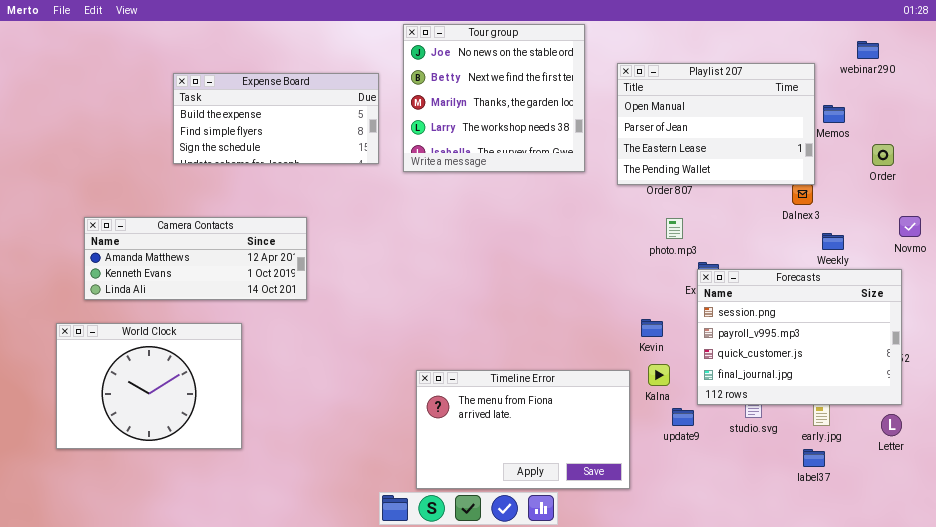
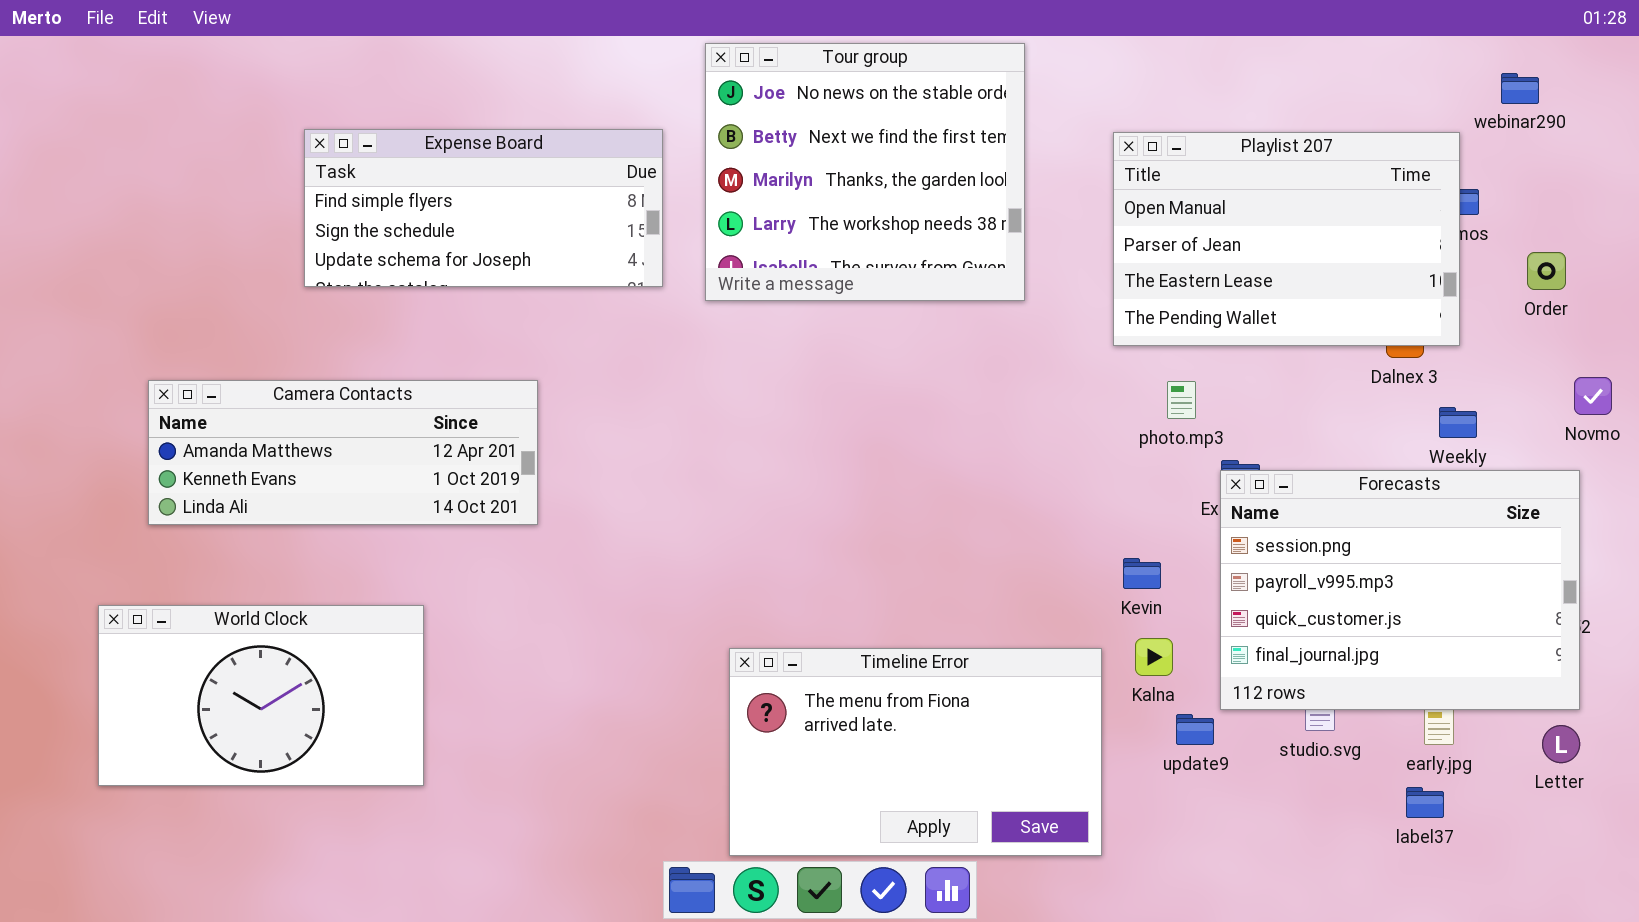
Playlist 207: [617,63,815,185] -> [1113,132,1460,346], moved
Expense Board: [173,73,379,164] -> [304,129,663,287], scrolled down 1 row
World Clock: [56,323,242,449] -> [98,605,424,786], resized

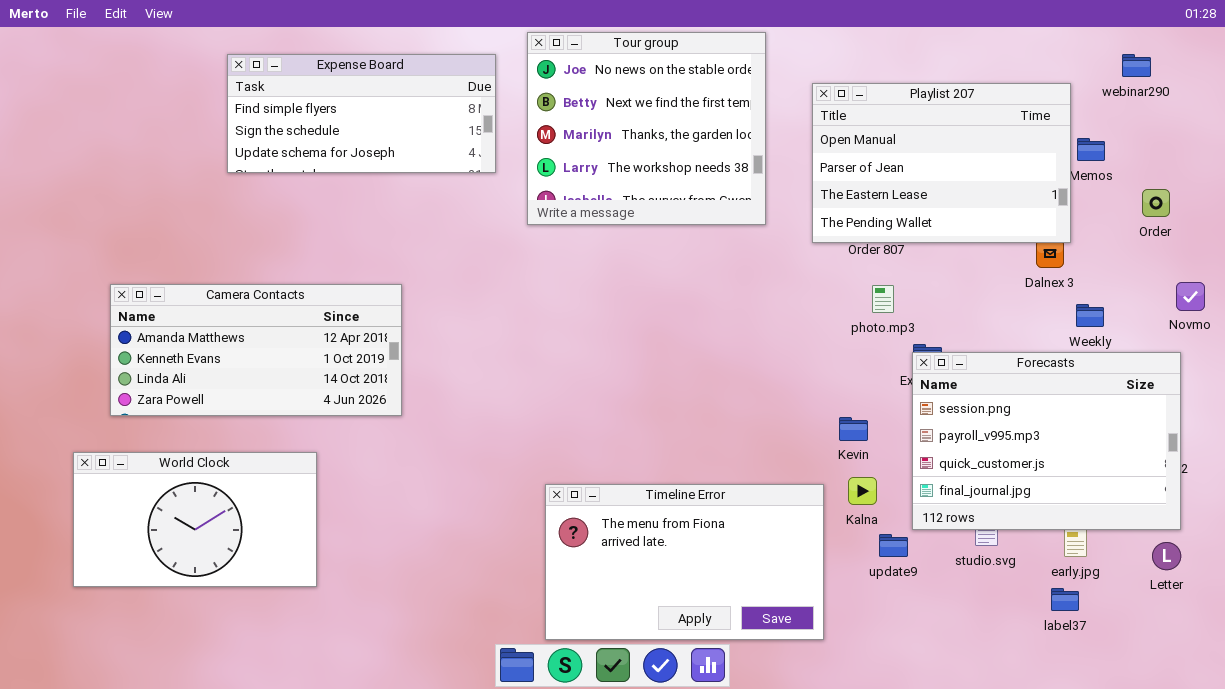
Expense Board: [304,129,663,287] -> [227,54,496,173], moved
Playlist 207: [1113,132,1460,346] -> [812,83,1071,243], moved
Camera Contacts: [148,380,538,525] -> [110,284,402,416], resized

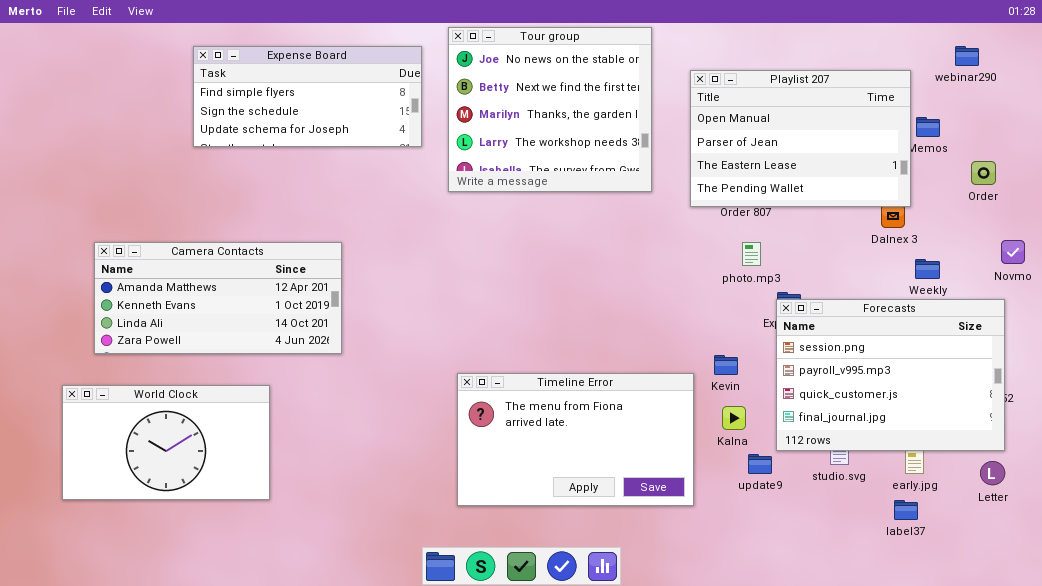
Timeline Error: [545,484,824,640] -> [457,373,694,506], moved

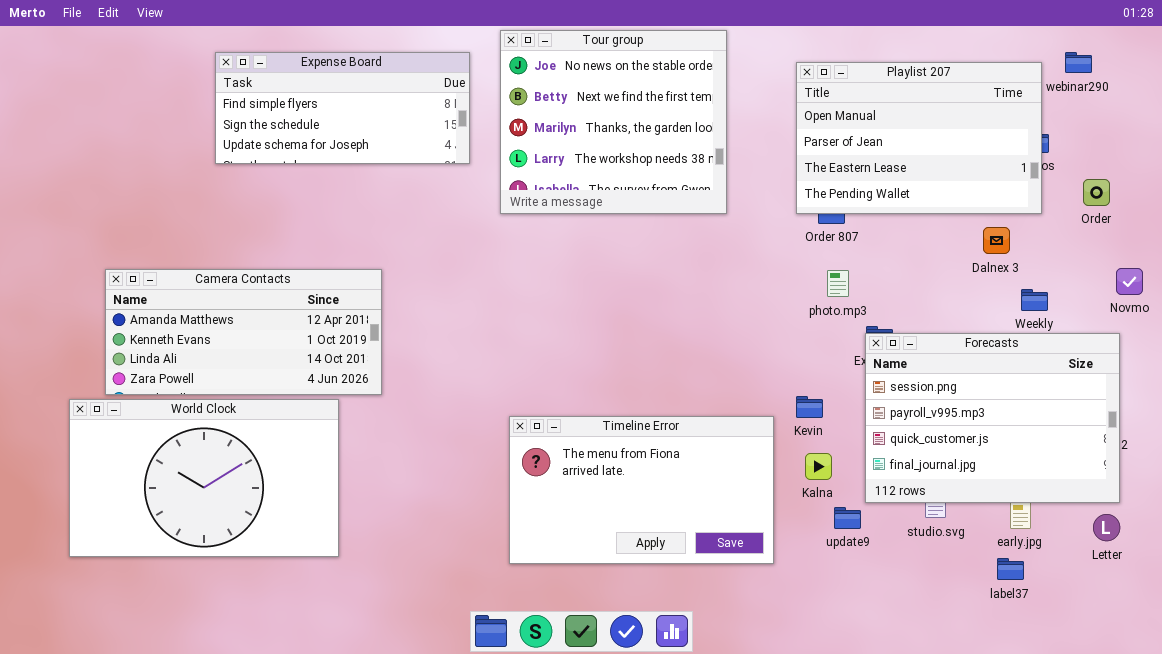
Playlist 207: [690,70,911,207] -> [796,62,1042,214], moved
World Clock: [62,385,270,500] -> [69,399,339,557], resized

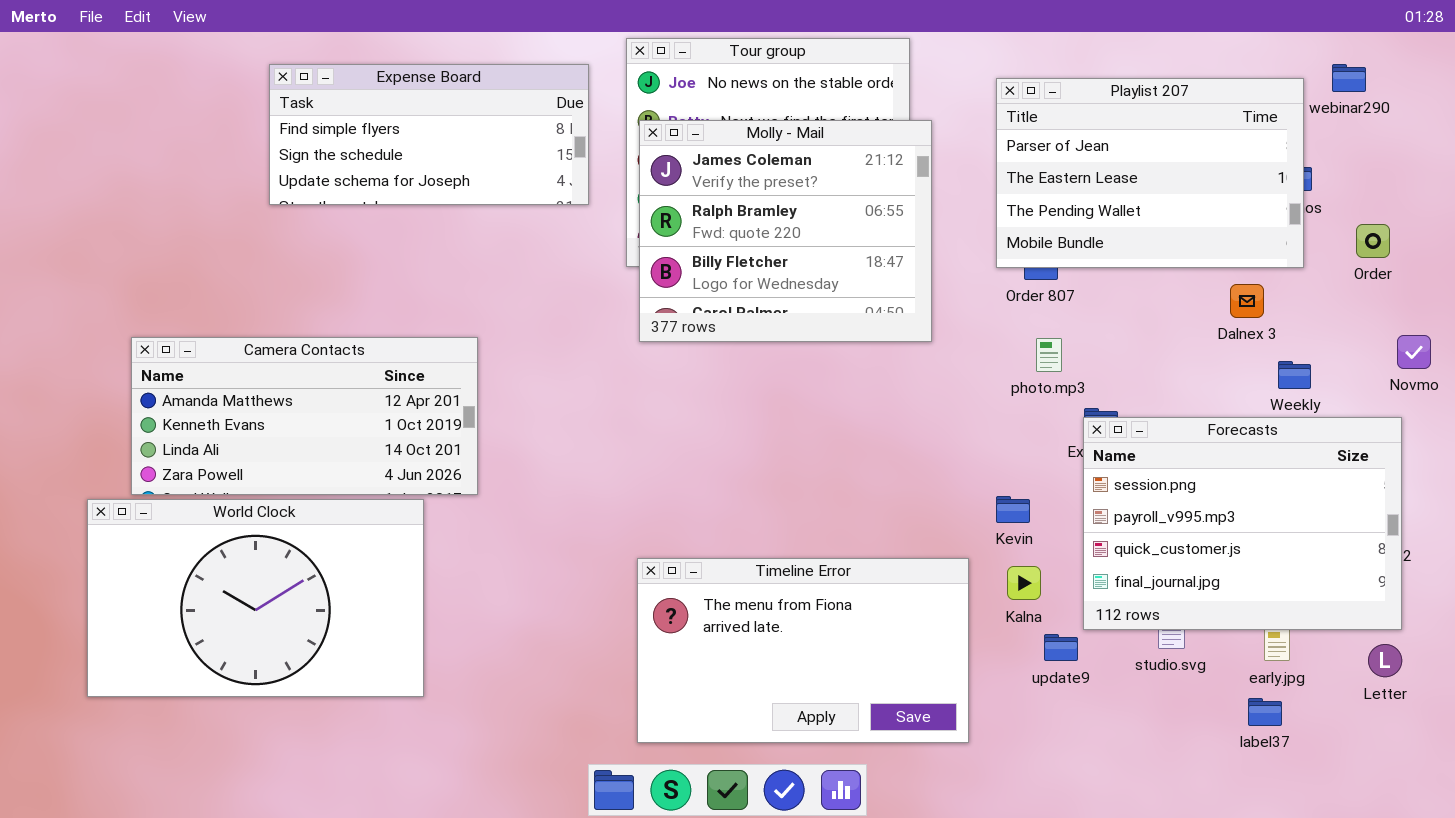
Playlist 207: [796,62,1042,214] -> [996,78,1304,268], scrolled down 1 row
Molly - Mail: none -> [639,120,932,342], opened
Timeline Error: [509,416,774,564] -> [637,558,969,743], moved

